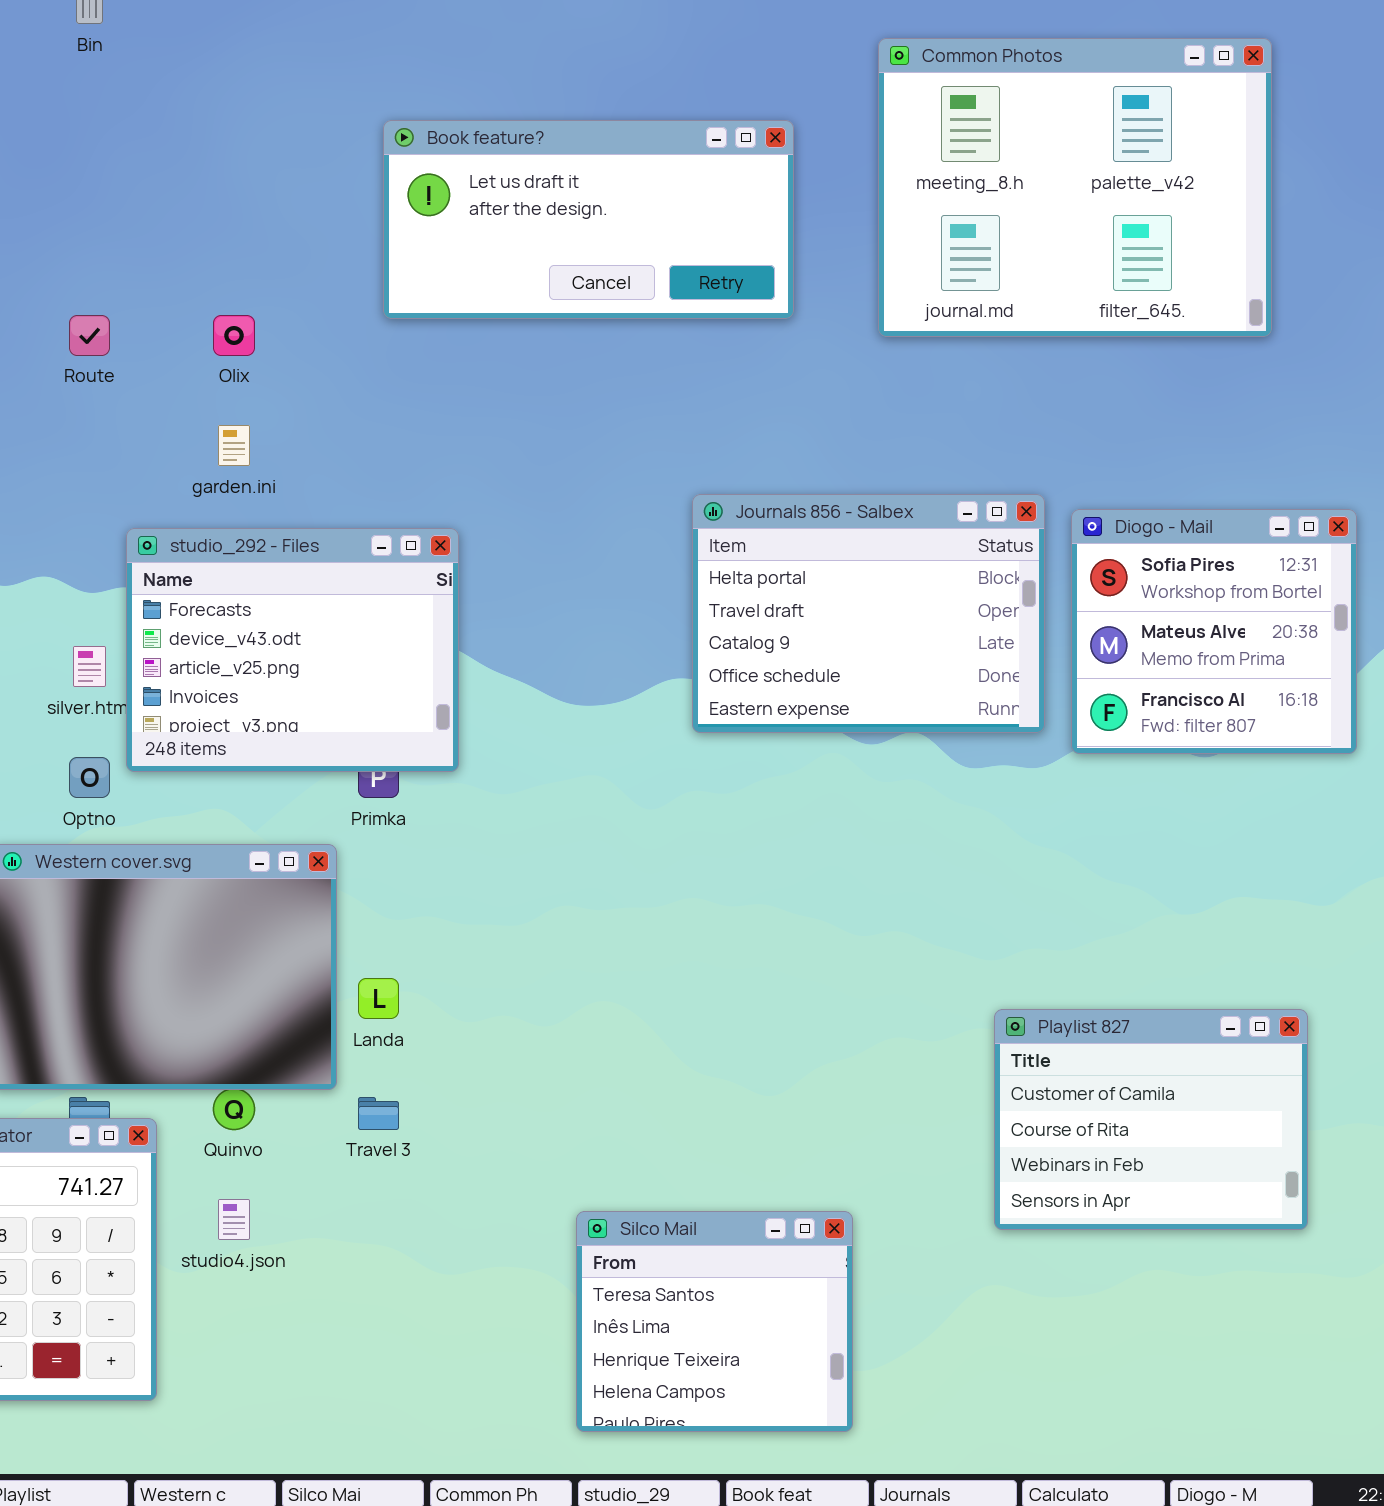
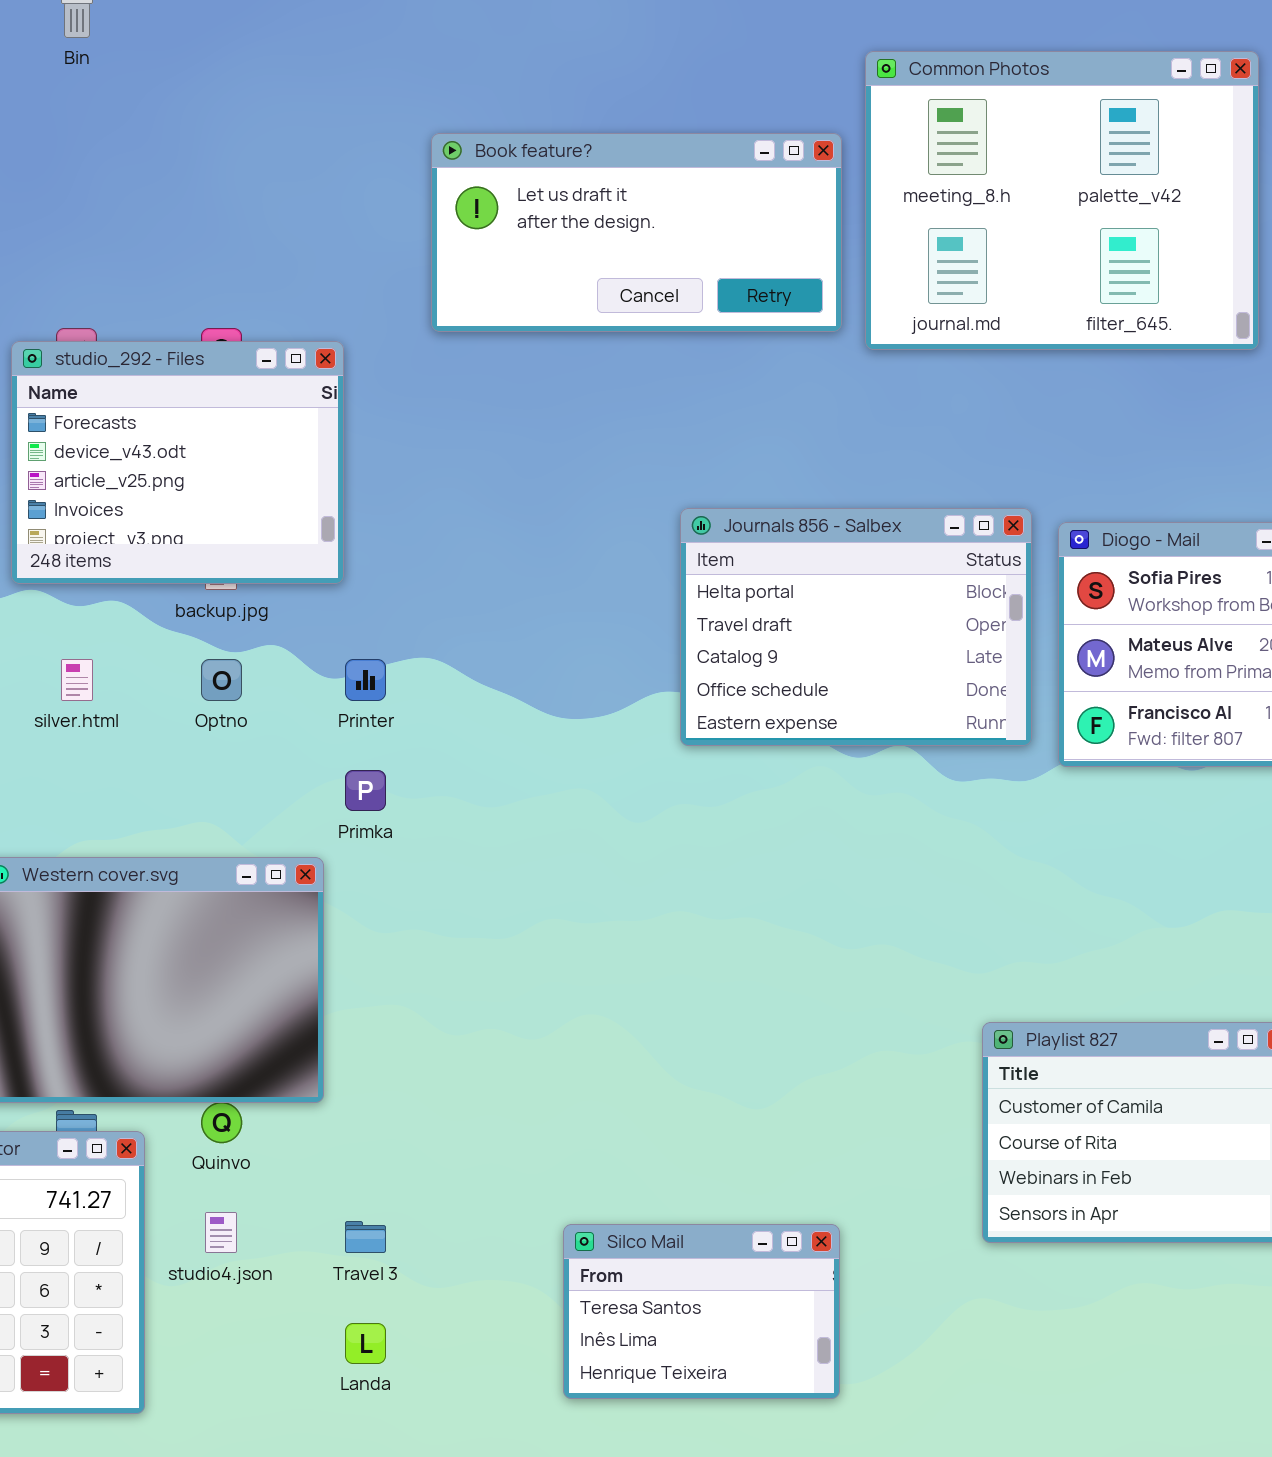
Book feature?: [383,120,794,319] -> [431,133,842,332], moved
studio_292 - Files: [126,528,459,772] -> [11,341,344,584], moved
Optno: [69,757,110,798] -> [201,659,242,701], moved
Landa: [358,978,399,1019] -> [345,1323,386,1364], moved
Travel 3: [358,1097,399,1130] -> [345,1221,386,1253], moved
Silco Mail: [576,1211,853,1432] -> [563,1224,840,1399], resized

